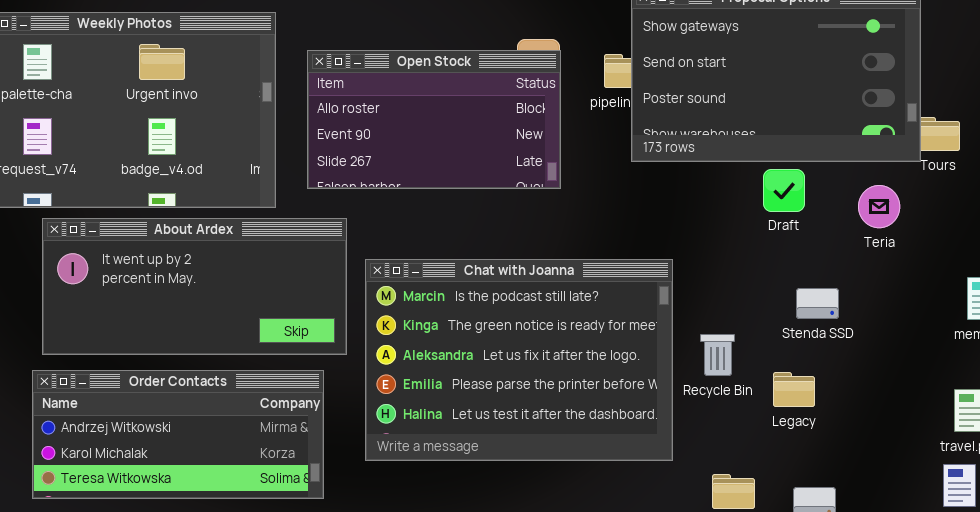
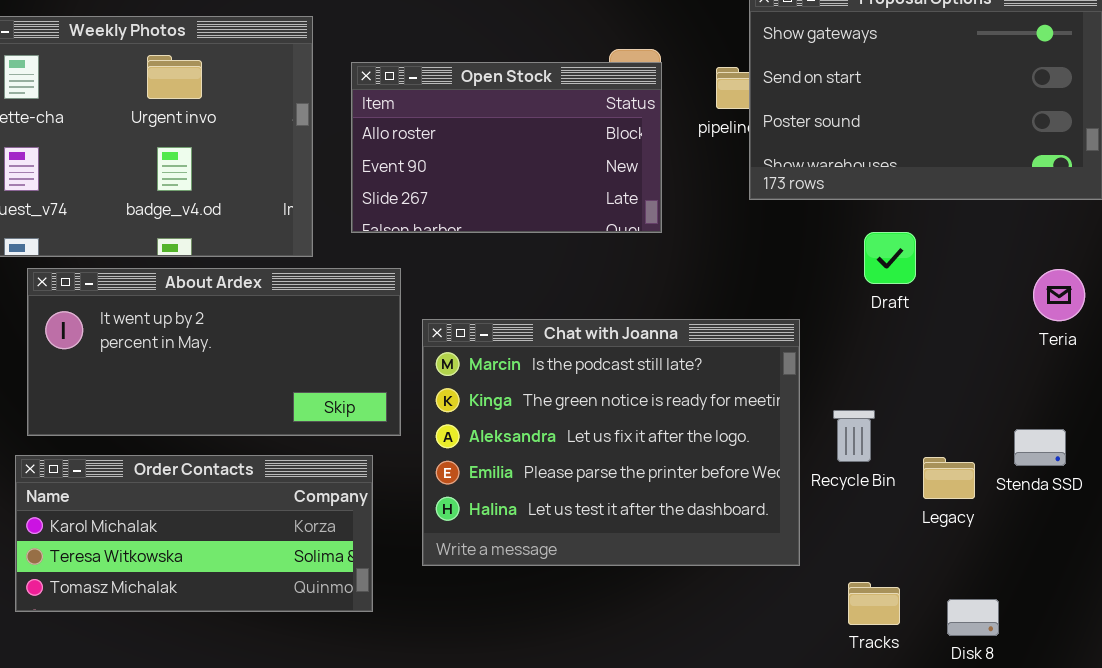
Draft: [763,169,805,212] -> [864,232,916,284], moved
Teria: [858,185,900,228] -> [1033,269,1085,321], moved
Stenda SSD: [796,288,839,319] -> [1014,429,1066,466], moved
Order Contacts: [32,370,324,499] -> [15,455,373,612], scrolled down 1 row

